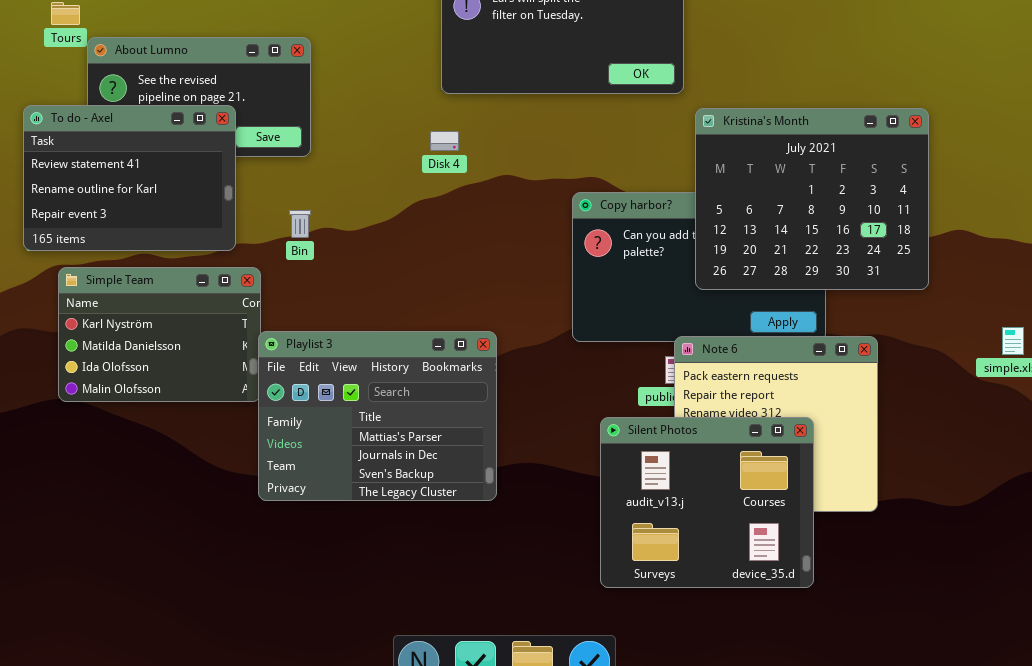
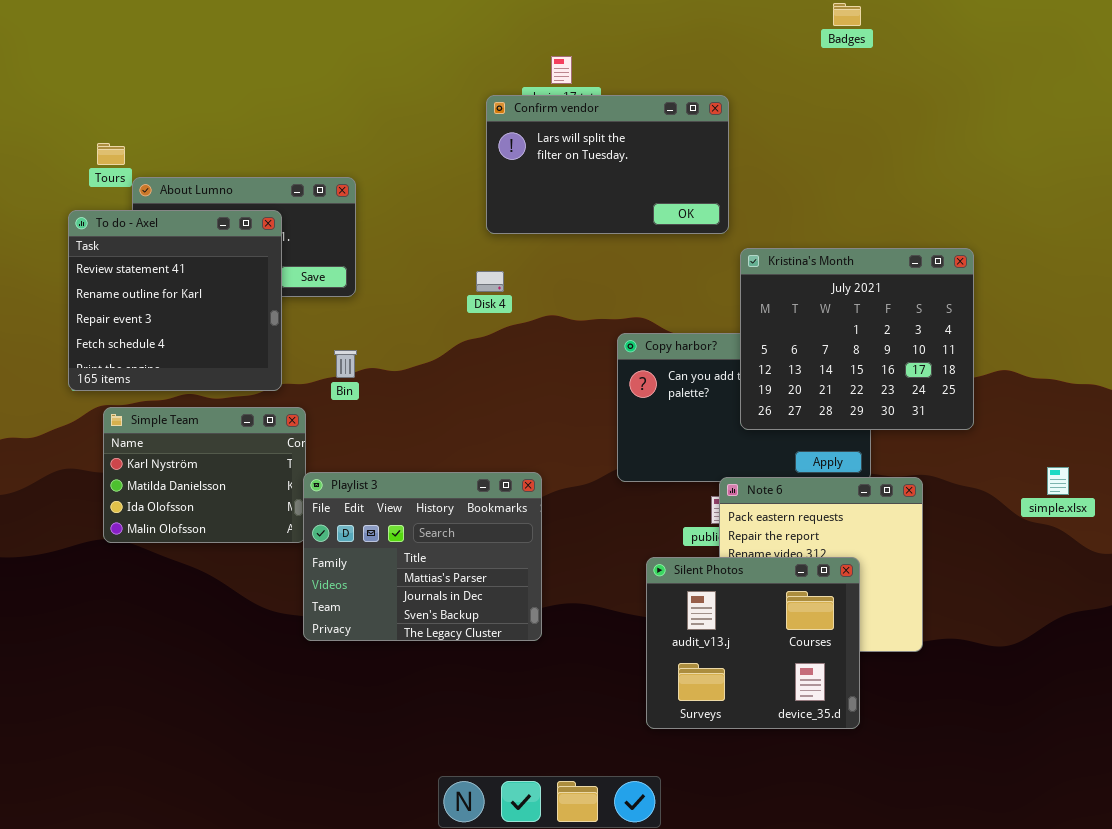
To do - Axel: [23,105,236,251] -> [68,210,282,391], resized

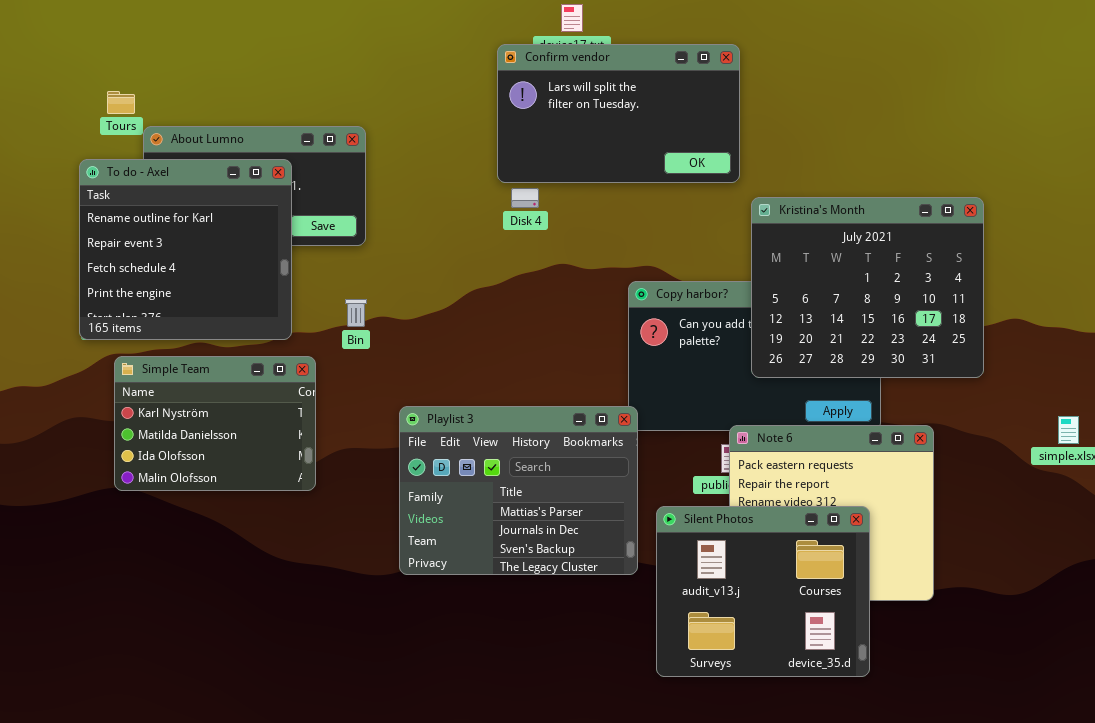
To do - Axel: [68,210,282,391] -> [79,159,292,340], scrolled down 1 row
Disk 4: [476,271,504,292] -> [511,188,539,208], moved
Playlist 3: [303,472,542,641] -> [399,406,638,575], moved

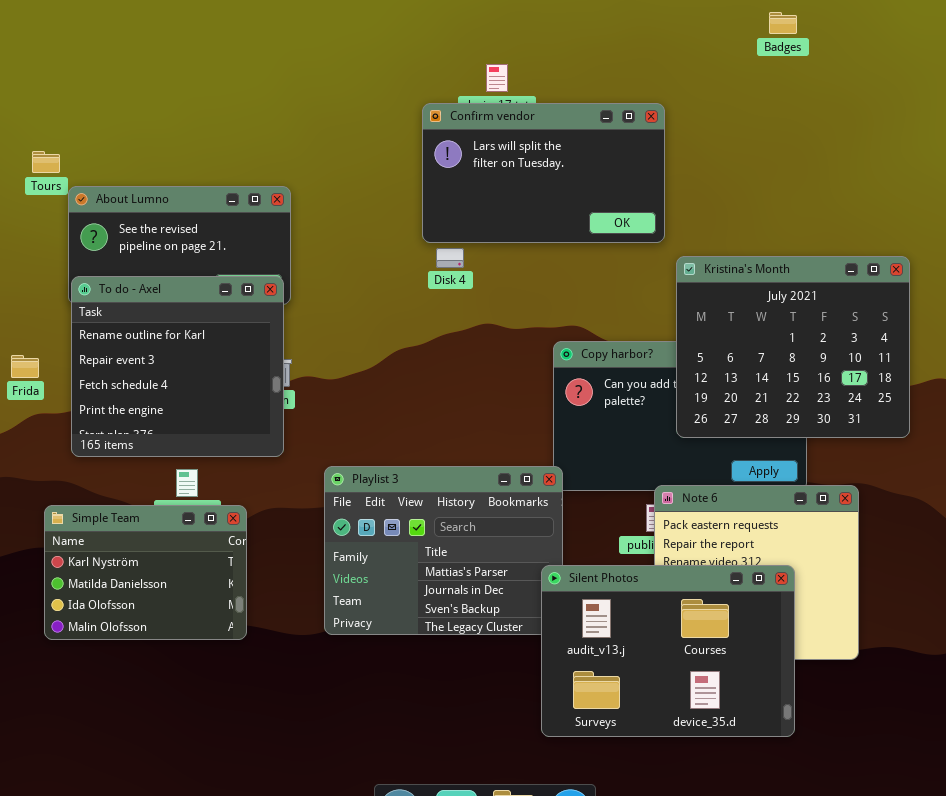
To do - Axel: [79,159,292,340] -> [71,276,284,457], moved
Simple Team: [114,356,316,491] -> [44,505,247,640], moved
Silent Photos: [656,506,870,677] -> [541,565,795,737], resized

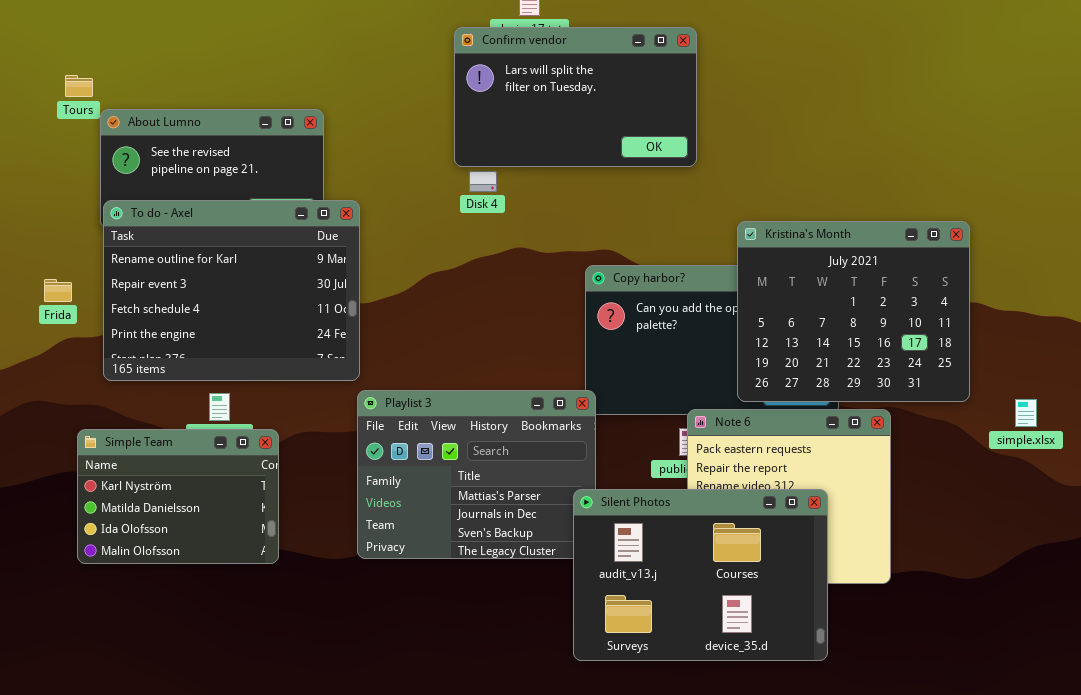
Kristina's Month: [676,256,910,438] -> [737,221,970,402], moved
To do - Axel: [71,276,284,457] -> [103,200,360,381], resized

